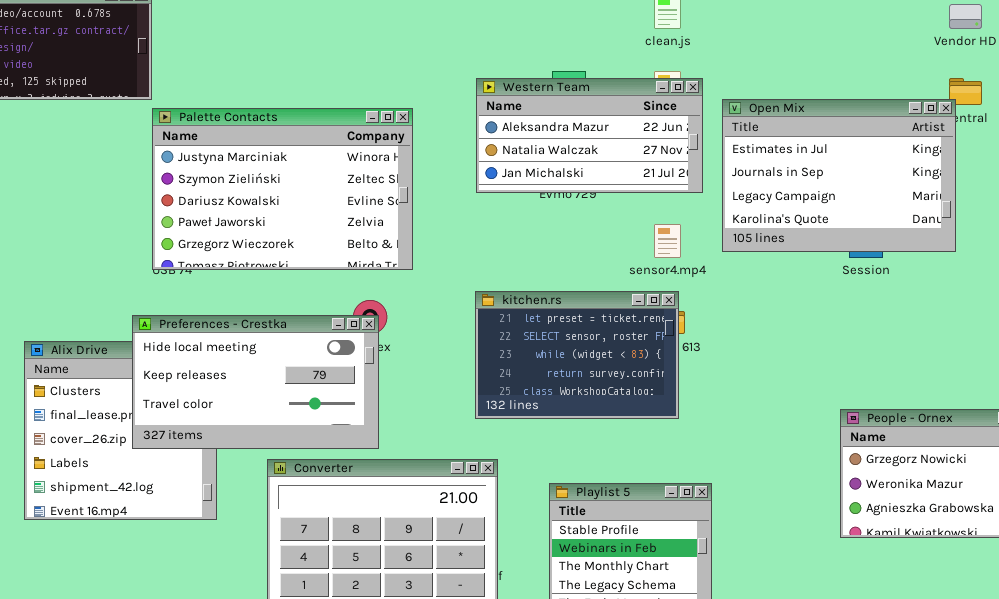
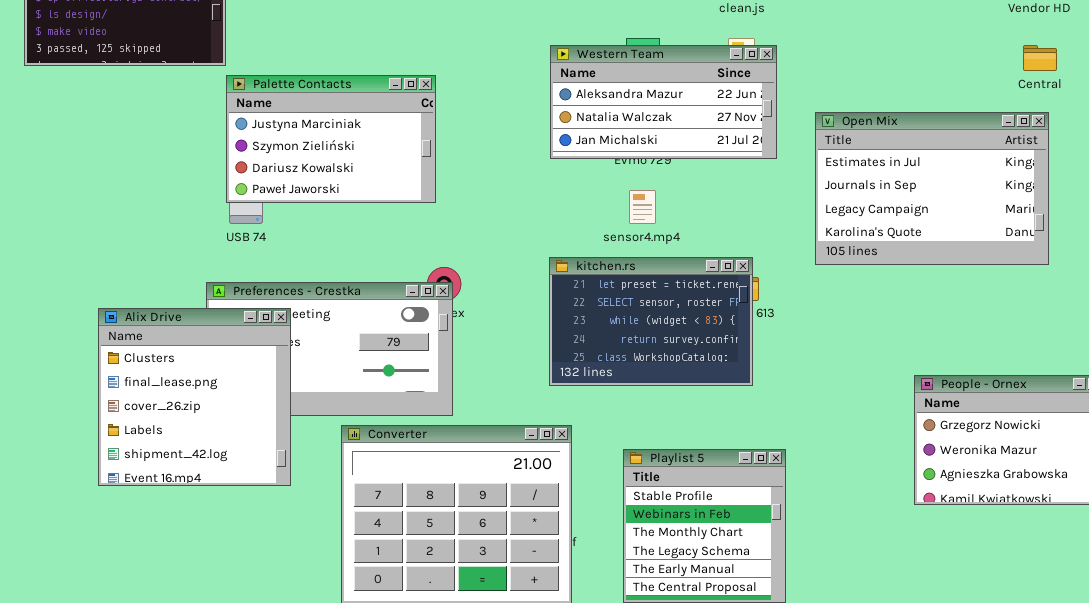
Open Mix: [722,99,956,252] -> [815,112,1049,265], moved
Palette Contacts: [152,108,413,270] -> [226,75,436,203], resized
sensor4.mp4: [654,224,681,258] -> [629,190,656,224], moved
Alix Drive: [24,341,217,520] -> [98,308,291,486], raised

